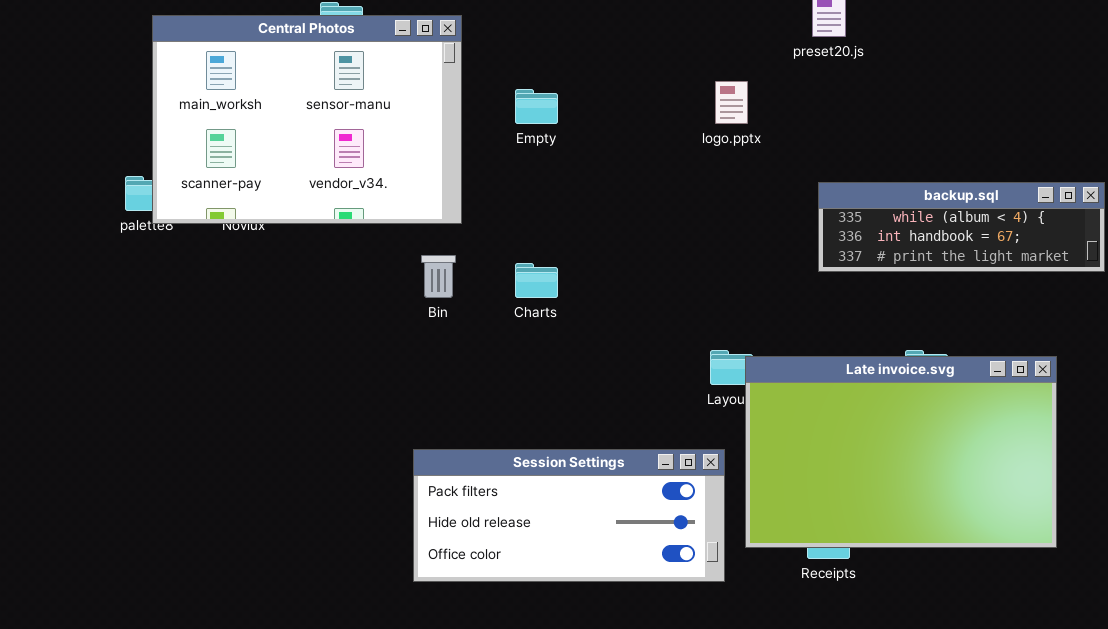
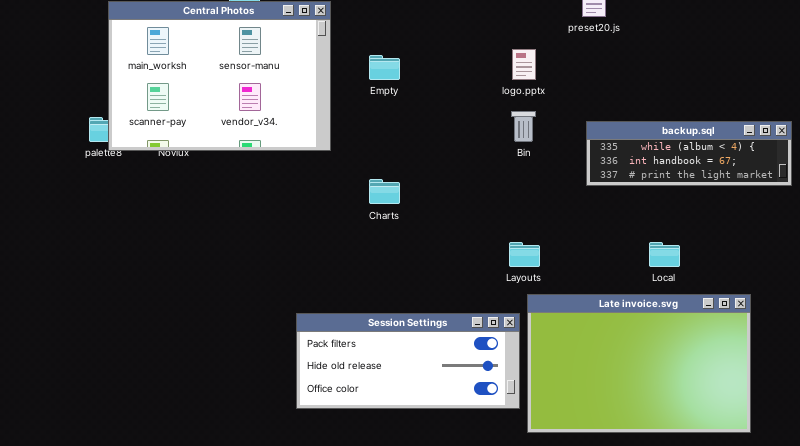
Bin: [421,255,456,298] -> [511,111,536,142], moved
Late invoice.svg: [745,356,1057,548] -> [527,294,751,433], moved

